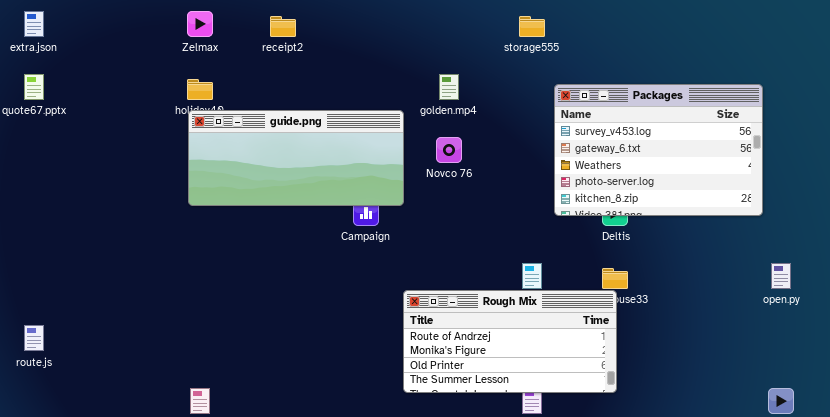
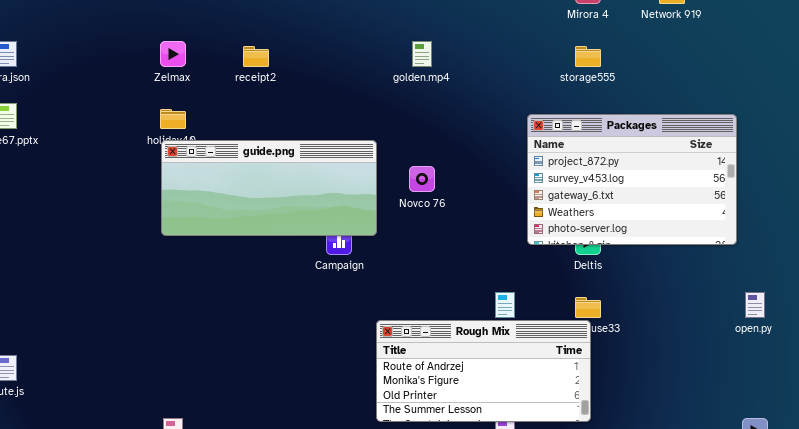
storage555: [519,16,545,37] -> [575,46,601,67], moved
golden.mp4: [439,74,459,100] -> [412,41,432,67], moved
Packages: [554,84,763,216] -> [527,114,737,245], scrolled up 1 row

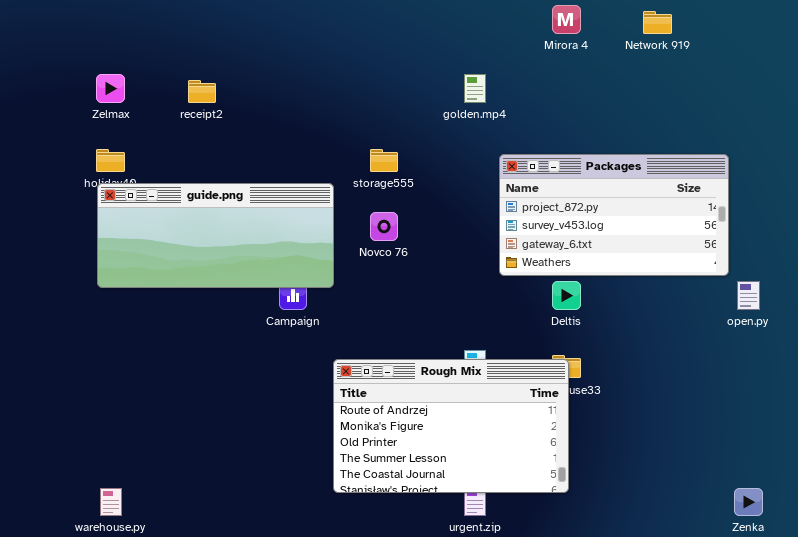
golden.mp4: [412,41,432,67] -> [464,74,486,103], moved
storage555: [575,46,601,67] -> [370,149,398,172], moved
Packages: [527,114,737,245] -> [499,154,729,276], resized
open.py: [745,292,765,318] -> [737,281,760,310], moved
Rough Mix: [376,320,591,422] -> [333,359,569,493], resized

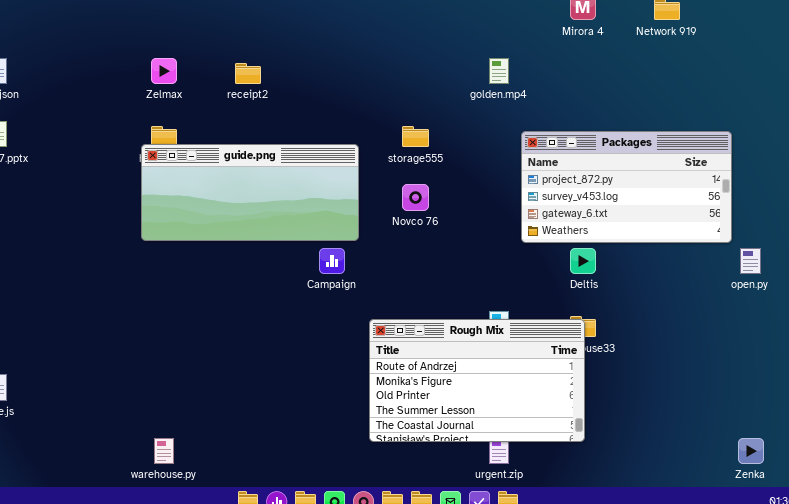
guide.png: [97,183,334,288] -> [141,144,359,241], moved

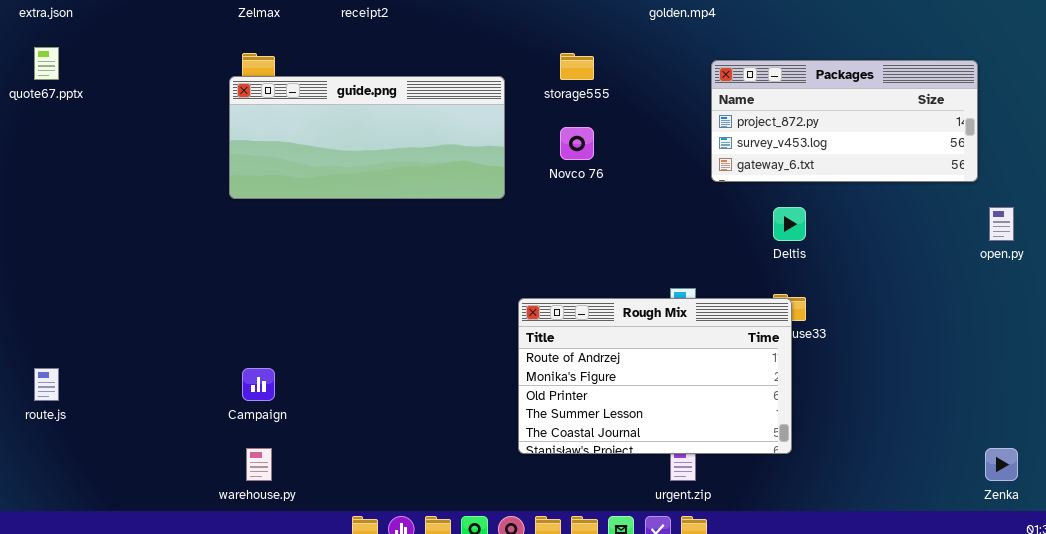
Packages: [521,131,732,243] -> [711,60,978,182], resized
Campaign: [319,248,345,274] -> [242,368,275,401], moved

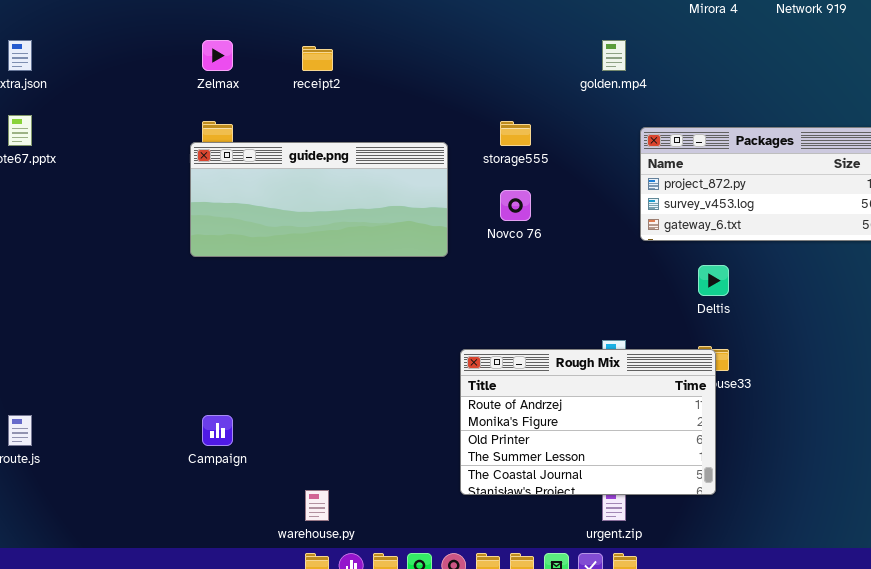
warehouse.py: [246,448,272,481] -> [305,490,329,521], moved

